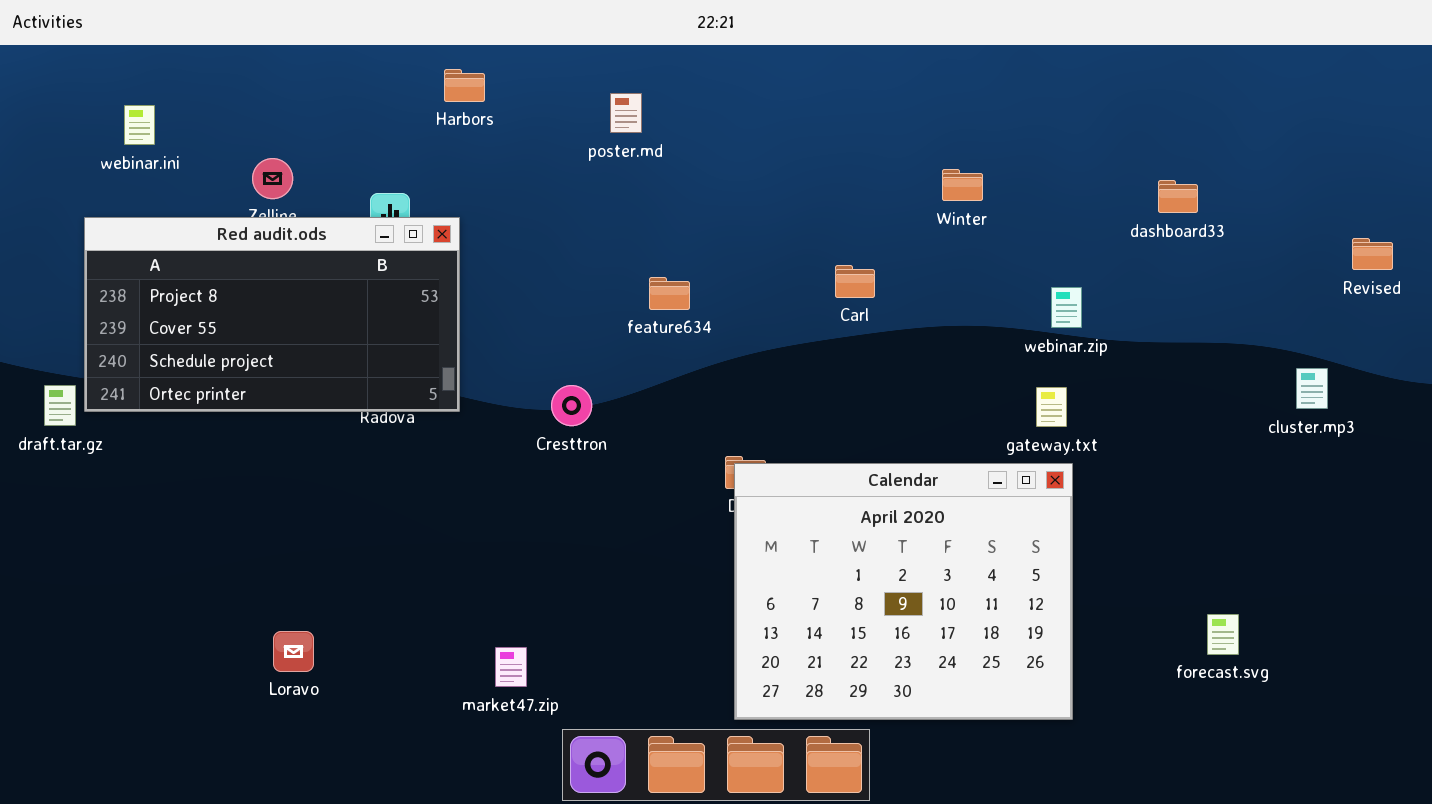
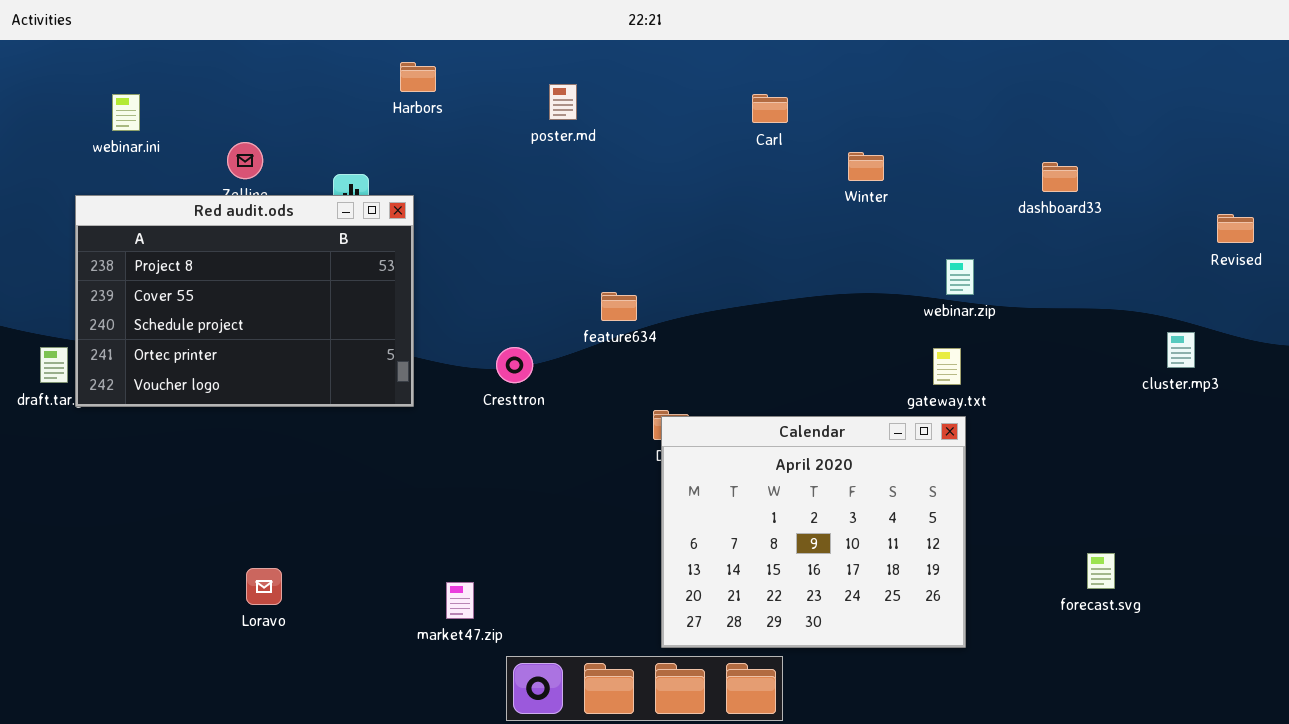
Red audit.ods: [84,217,460,412] -> [75,195,414,407], resized
Carl: [835,265,875,298] -> [752,94,788,123], moved
feature634: [649,277,690,310] -> [601,292,637,321], moved

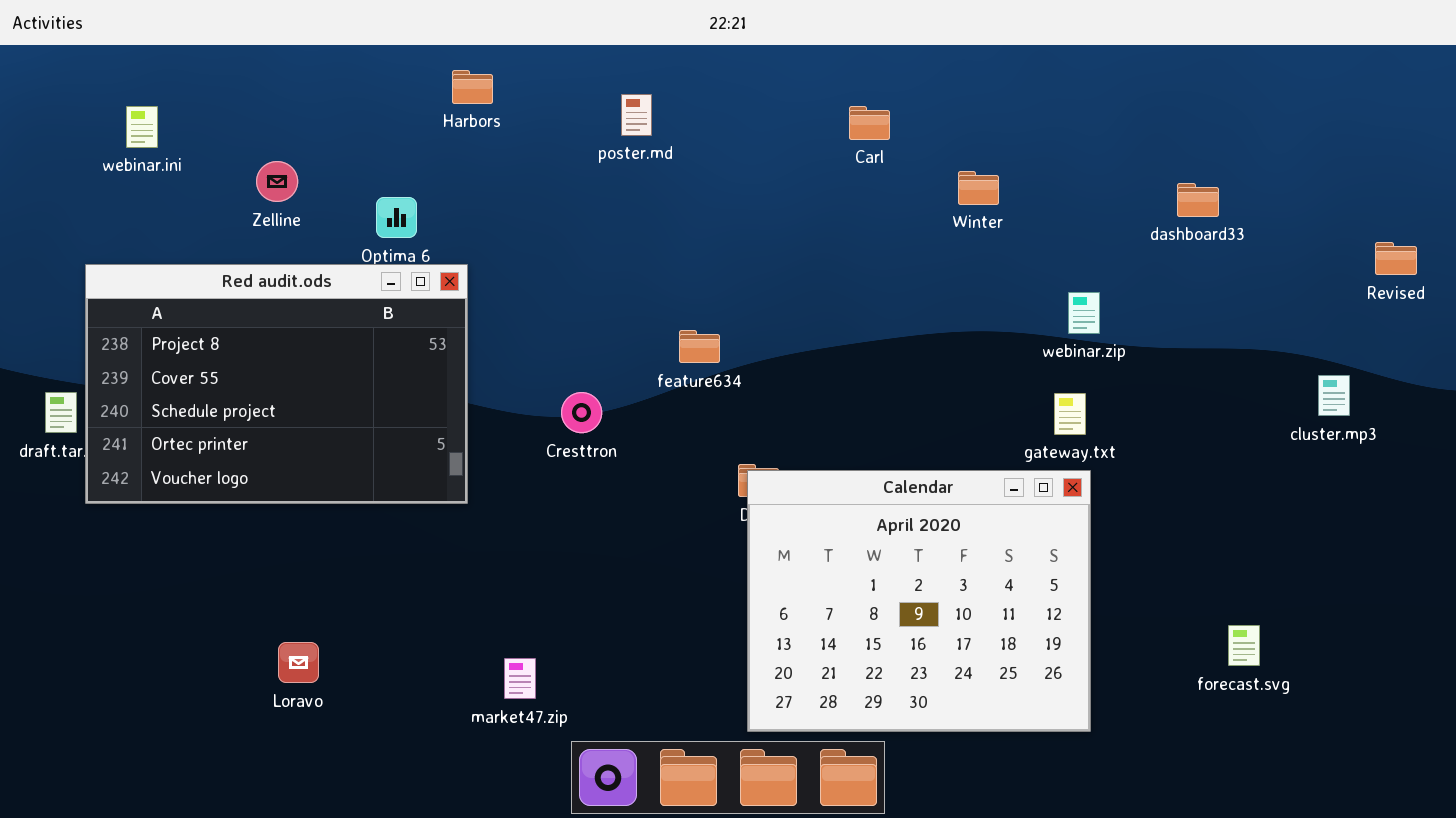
Red audit.ods: [75,195,414,407] -> [85,264,468,504], moved

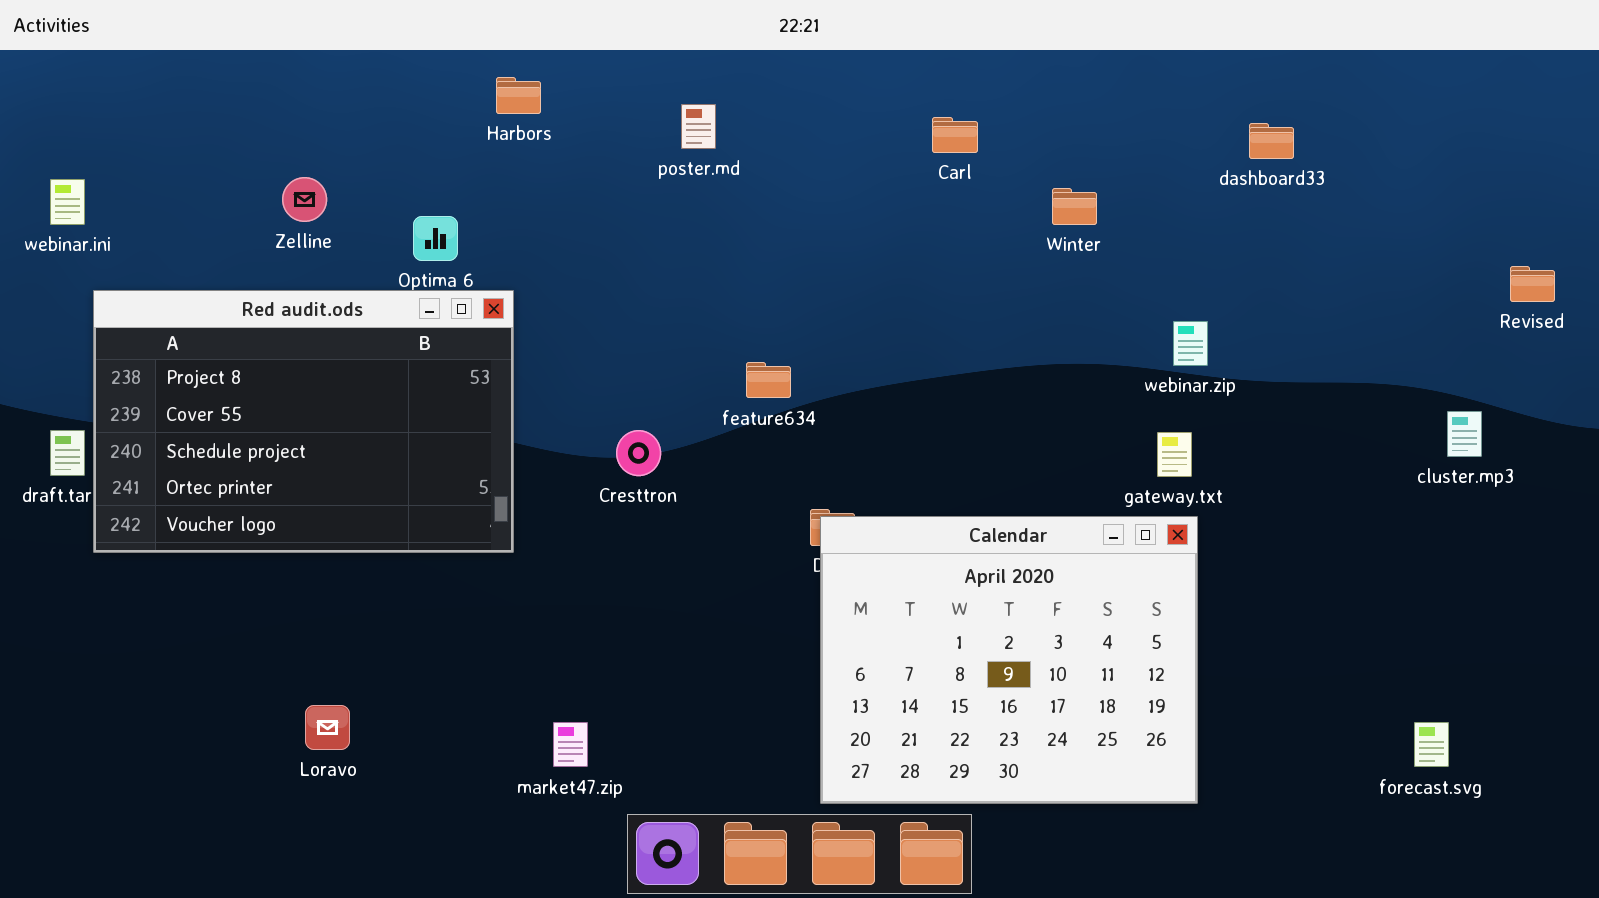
webinar.ini: [126,106,158,148] -> [50,179,85,225], moved
dashboard33: [1177,183,1219,217] -> [1249,123,1294,159], moved
forecast.svg: [1228,625,1260,666] -> [1414,722,1449,767], moved

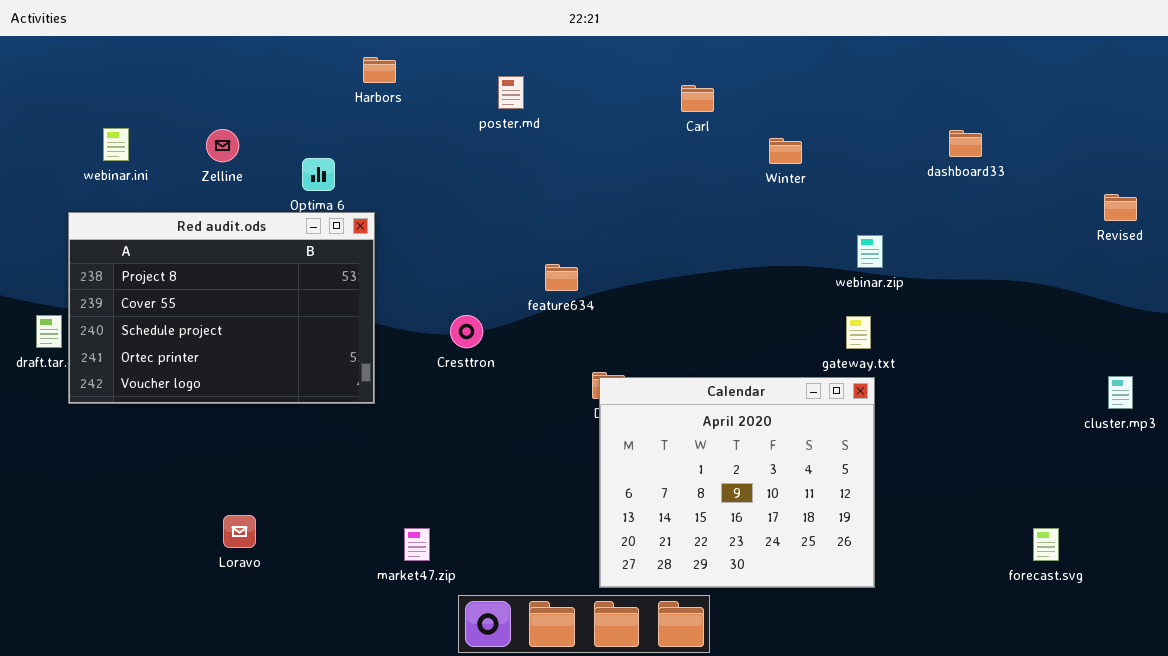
dashboard33: [1249,123,1294,159] -> [949,130,982,157], moved
webinar.ini: [50,179,85,225] -> [103,128,129,161], moved
cluster.mp3: [1447,411,1482,457] -> [1108,376,1133,409], moved

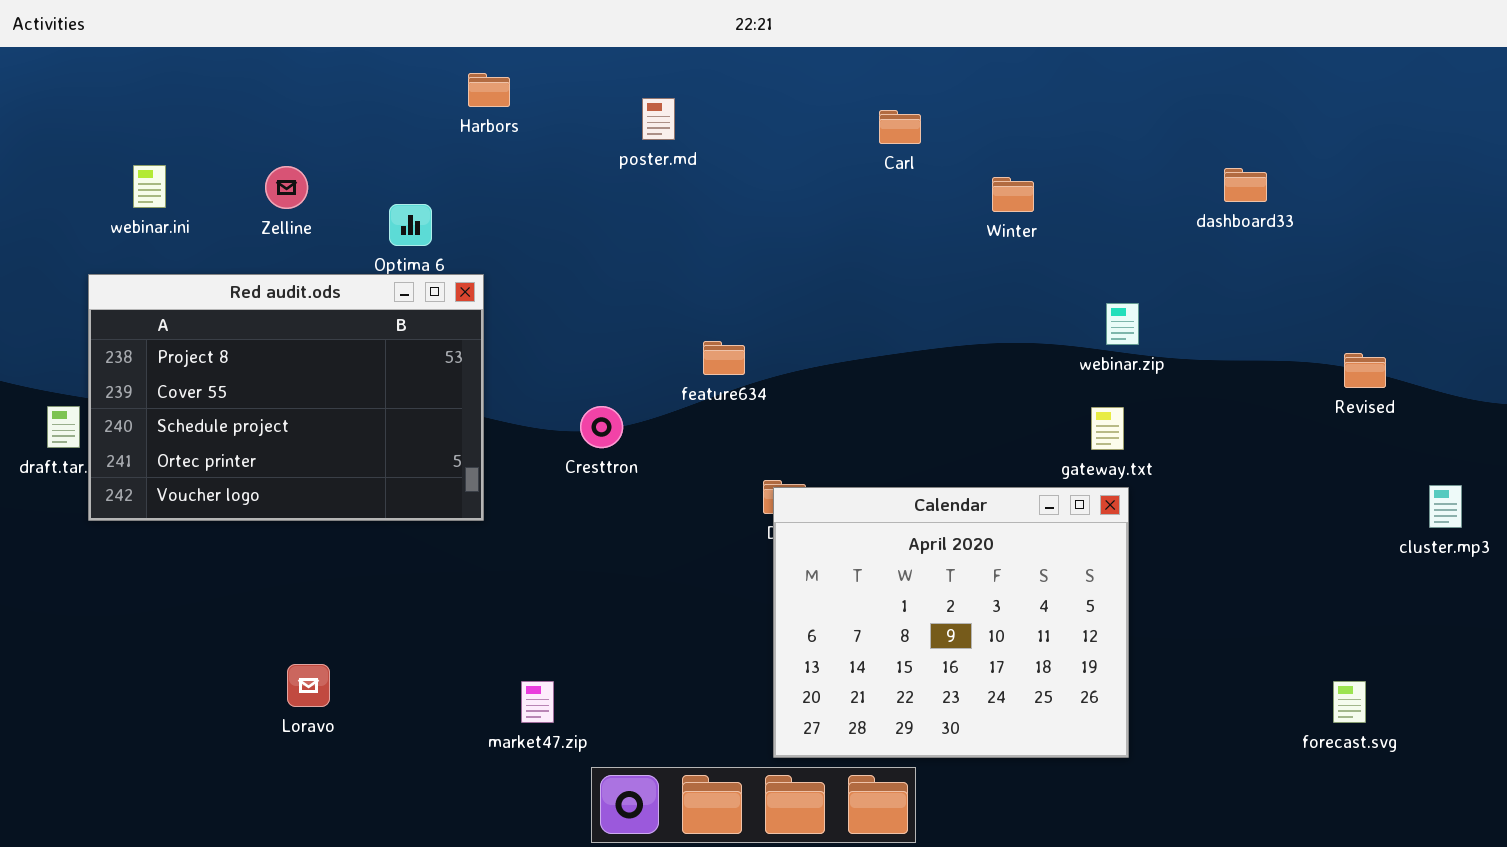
Revised: [1104,194,1137,221] -> [1344,353,1386,388], moved

